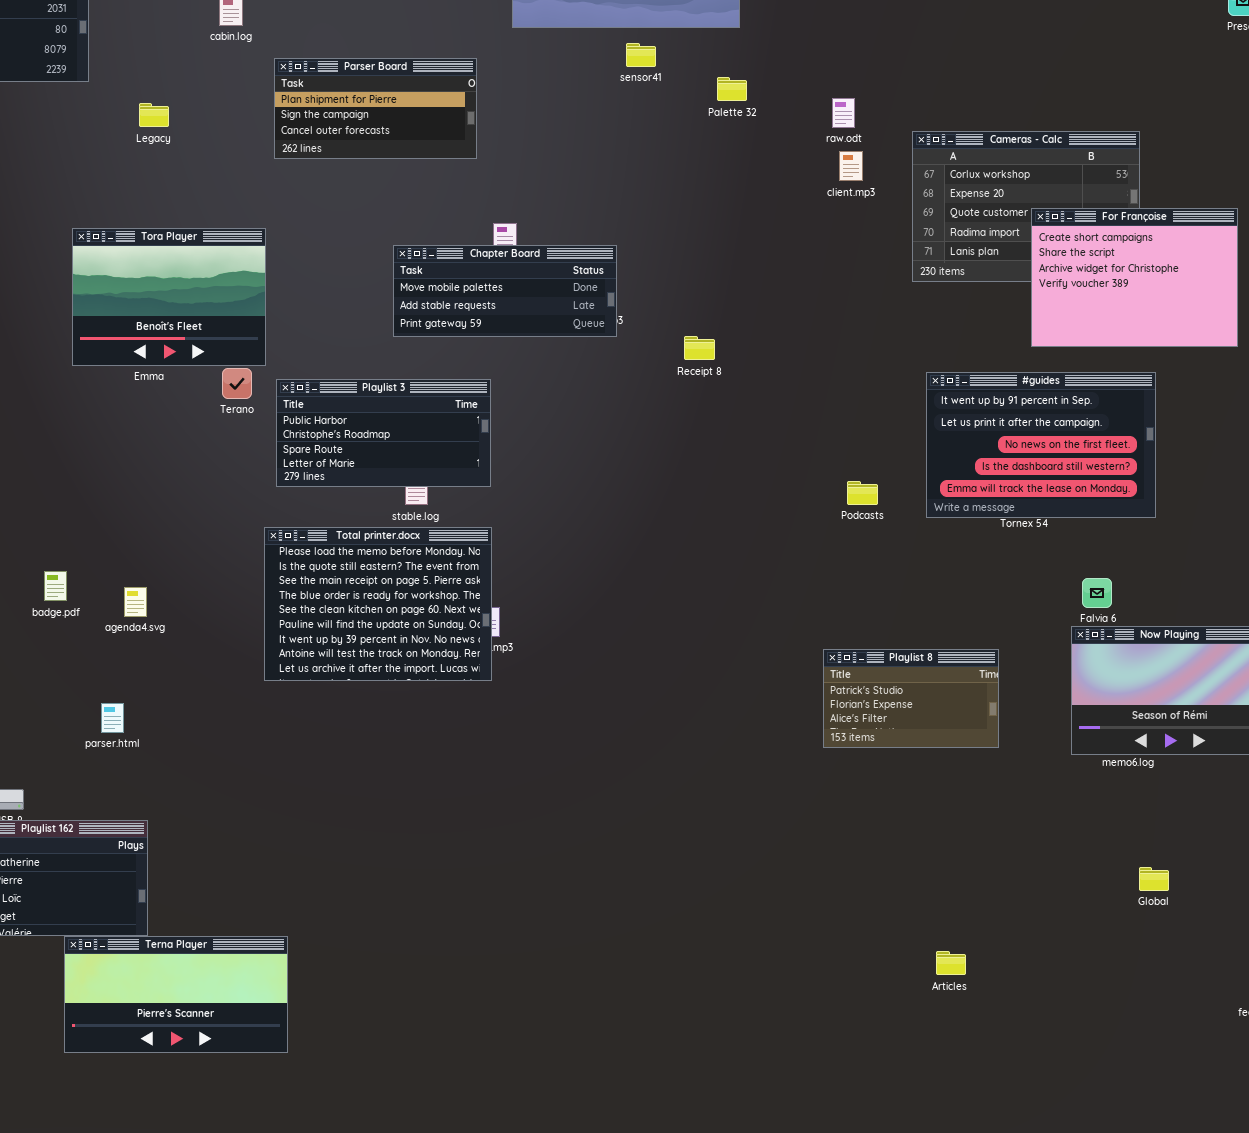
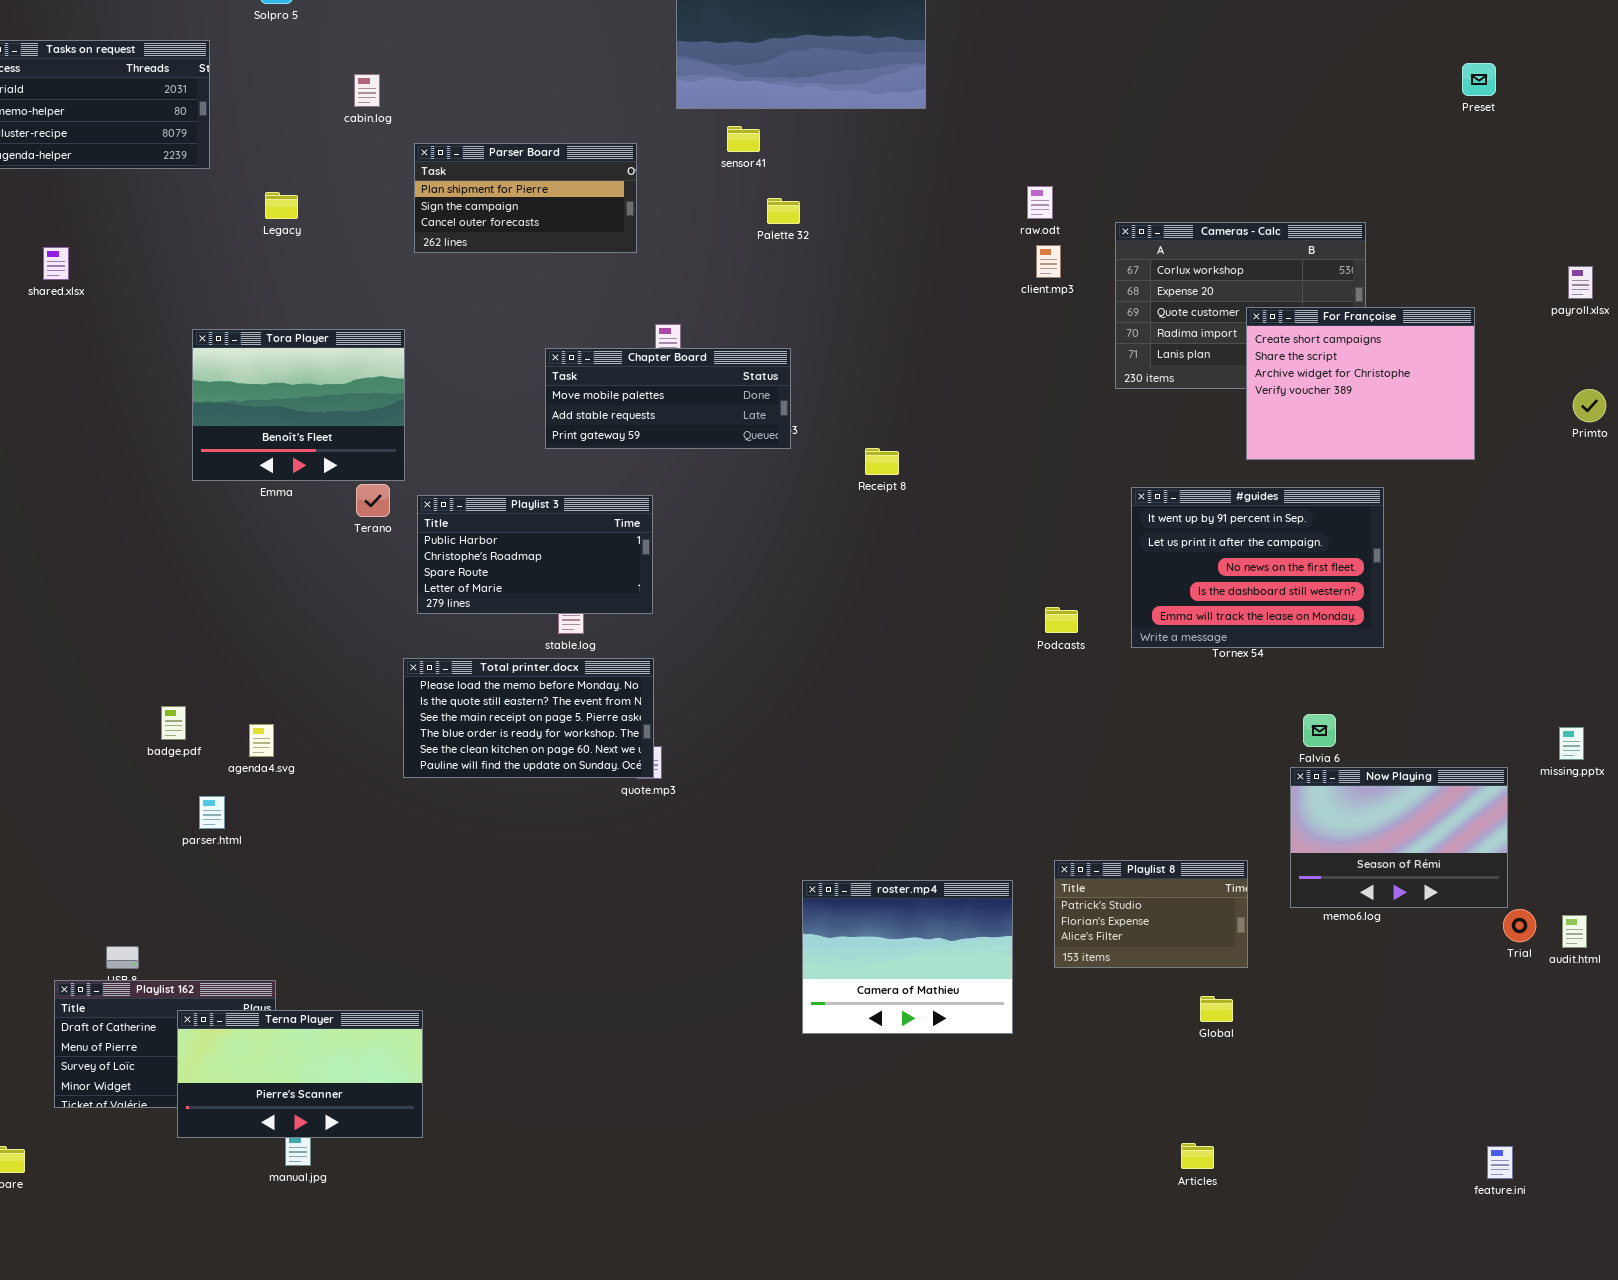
sensor41: [626,43,656,67] -> [727,126,760,152], moved
Palette 32: [717,77,747,101] -> [767,198,800,224], moved
Total printer.docx: [264,527,492,681] -> [403,658,654,778], resized
Playlist 8: [823,649,999,748] -> [1054,860,1248,968], moved
parser.html: [101,703,124,733] -> [199,796,225,829], moved
roster.mp4: none -> [802,880,1013,1034], opened
Global: [1139,867,1169,891] -> [1200,996,1233,1022], moved
Terna Player: [64,936,288,1053] -> [177,1010,423,1138], moved
Articles: [936,951,966,975] -> [1181,1143,1214,1169], moved

